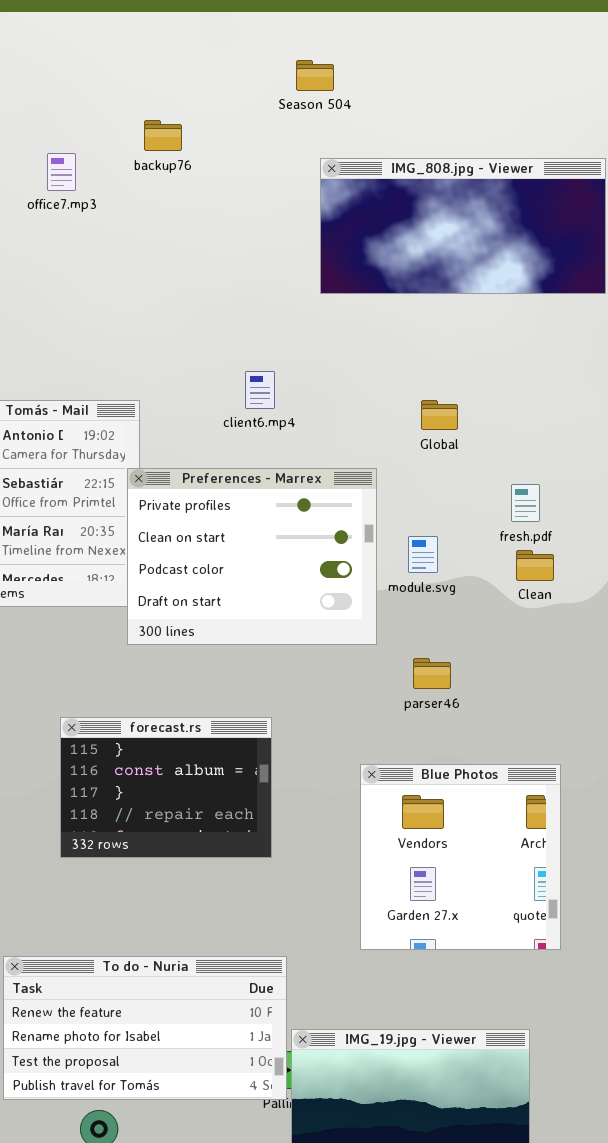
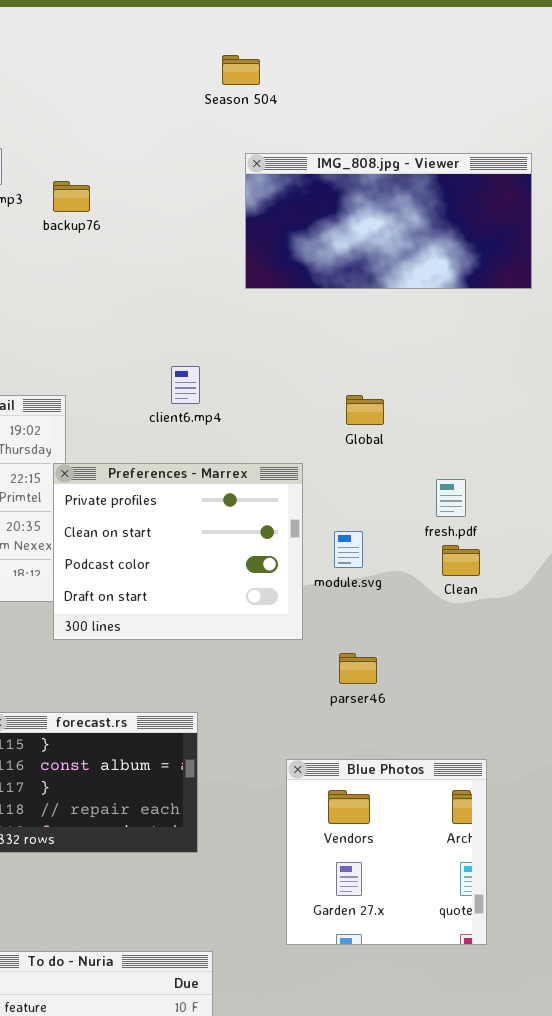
backup76: [144,120,182,151] -> [53,181,90,212], moved

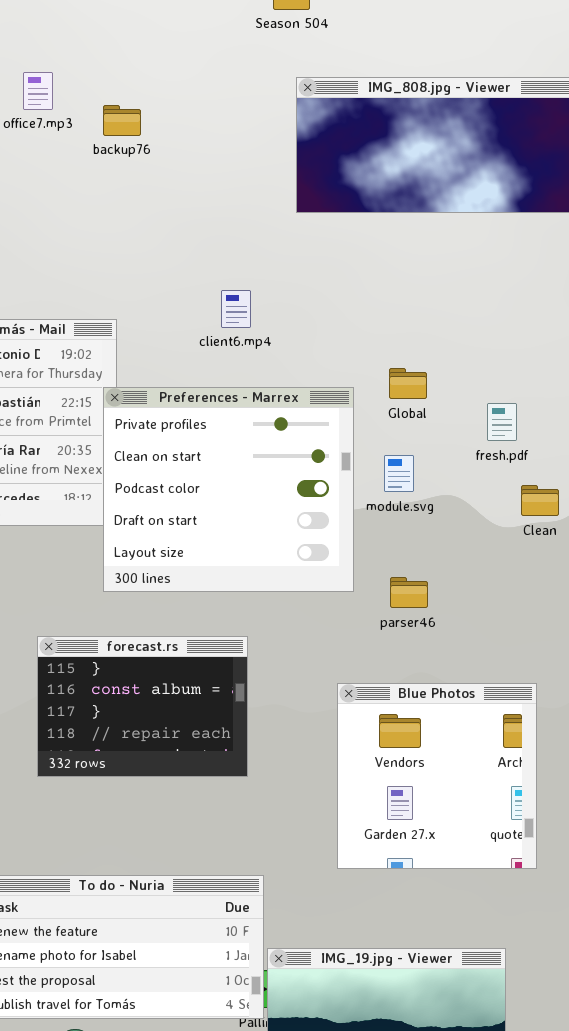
Global: [346,395,384,425] -> [389,368,427,399], moved
Preferences - Marrex: [53,463,303,640] -> [103,387,354,592], resized
Clean: [442,545,480,576] -> [521,485,559,516], moved

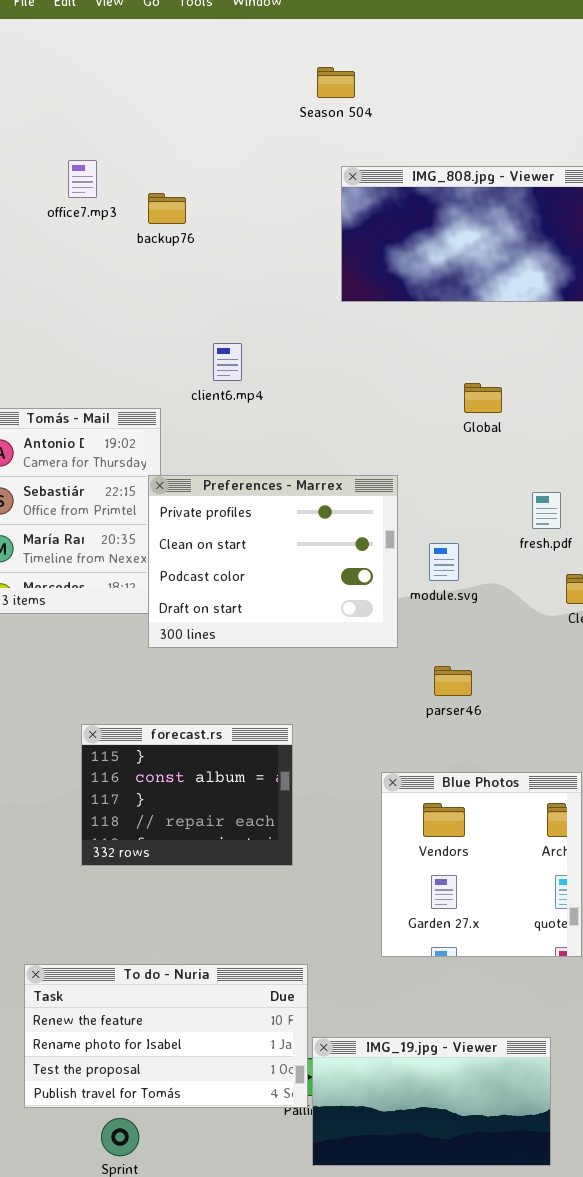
client6.mp4: [221,290,251,328] -> [213,343,242,381], moved
Global: [389,368,427,399] -> [464,383,502,413], moved
Preferences - Marrex: [103,387,354,592] -> [148,475,398,648], resized

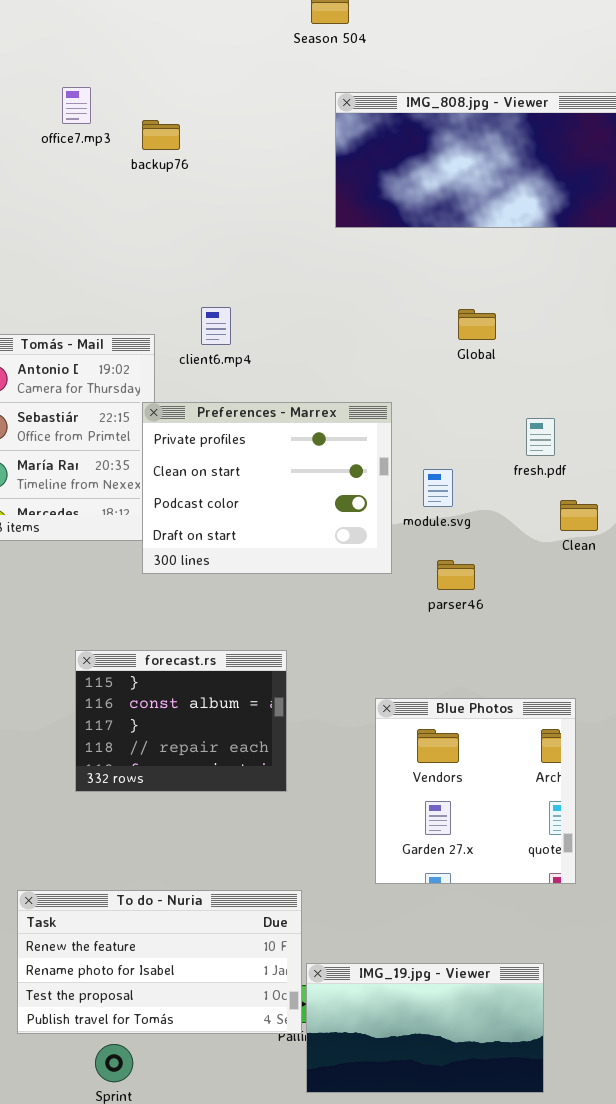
client6.mp4: [213,343,242,381] -> [201,307,231,345], moved
parser46: [434,666,472,696] -> [437,560,475,590], moved

